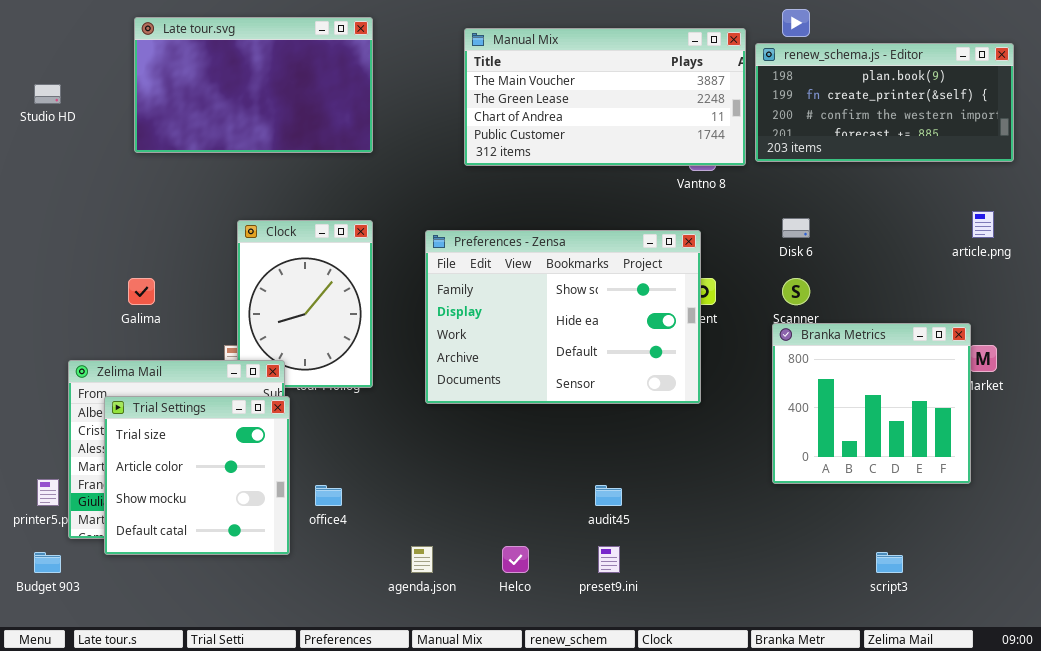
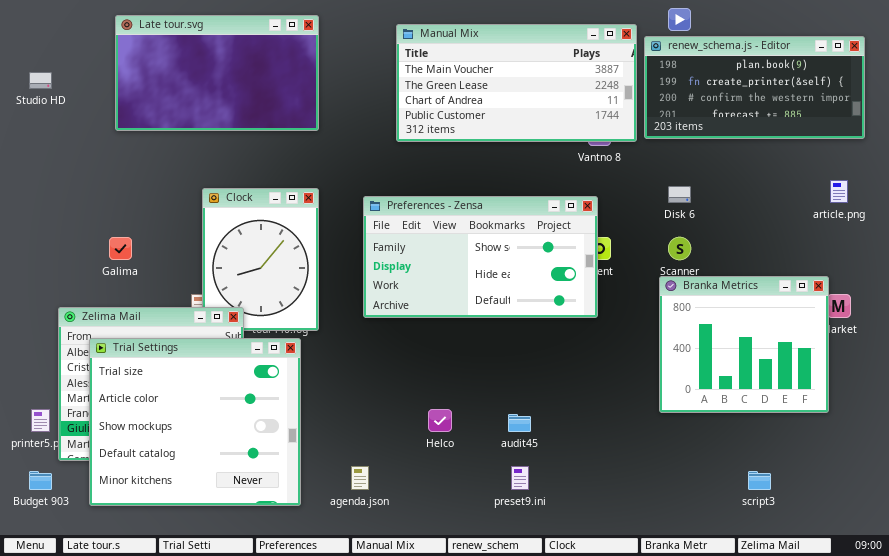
Preferences - Zensa: [425,230,701,404] -> [363,196,598,318], resized
Trial Settings: [104,396,290,555] -> [89,338,301,506], resized
Helco: [502,546,529,573] -> [428,409,452,432], moved

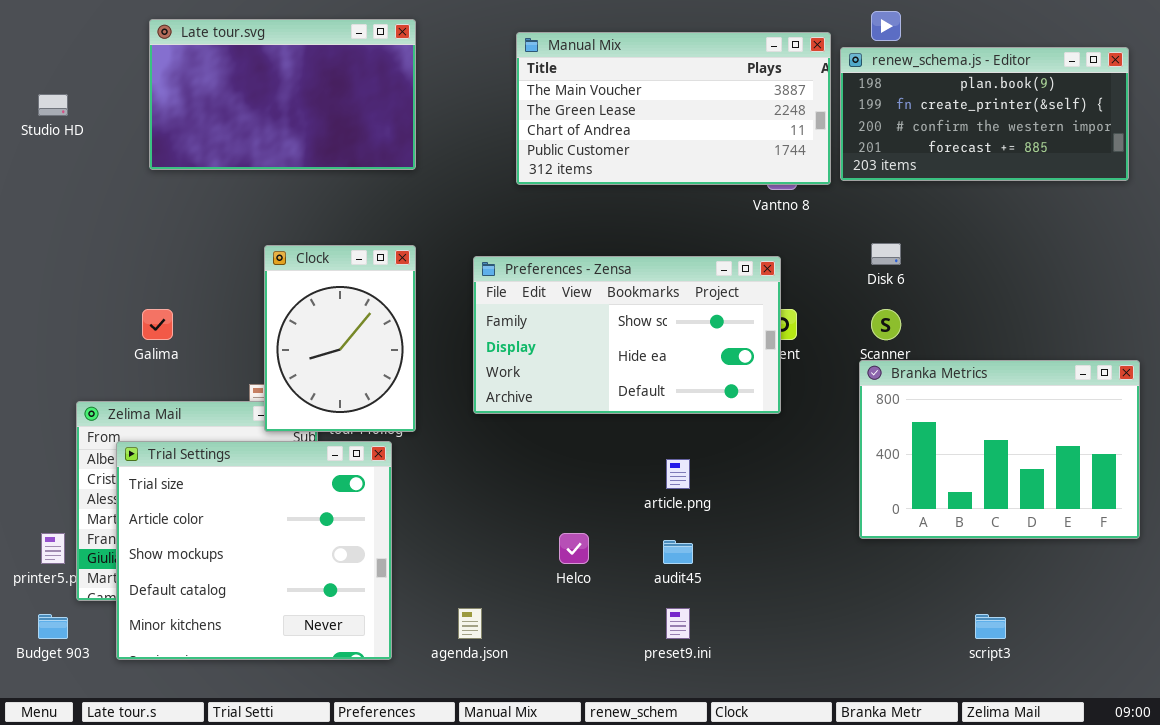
article.png: [830,180,848,203] -> [666,459,690,489], moved
Clock: [202,188,319,331] -> [264,245,416,432], raised
Branka Metrics: [659,276,829,413] -> [859,360,1140,539], resized

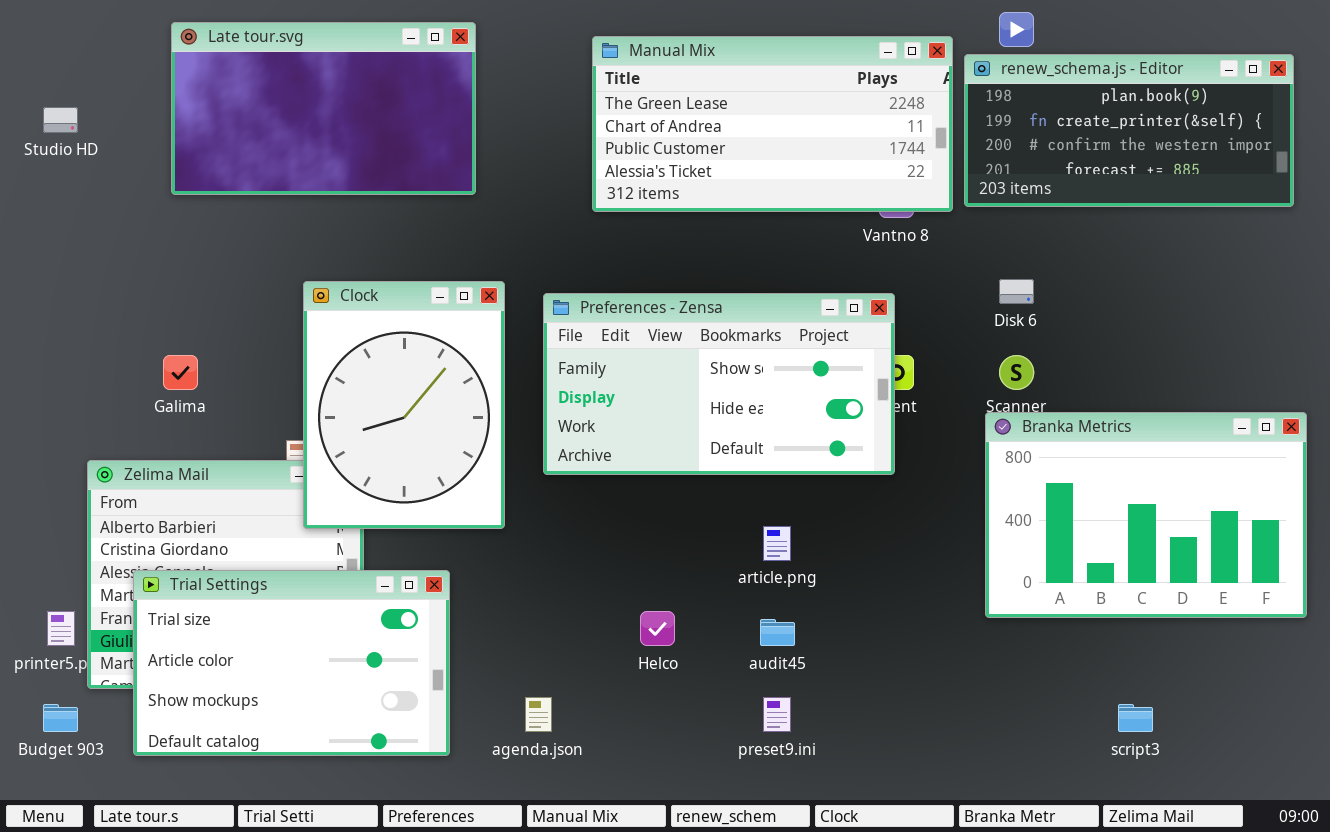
Manual Mix: [516,32,831,185] -> [592,36,953,212], scrolled down 1 row
Clock: [264,245,416,432] -> [303,281,505,529], resized
Trial Settings: [116,441,392,660] -> [133,570,450,756], resized

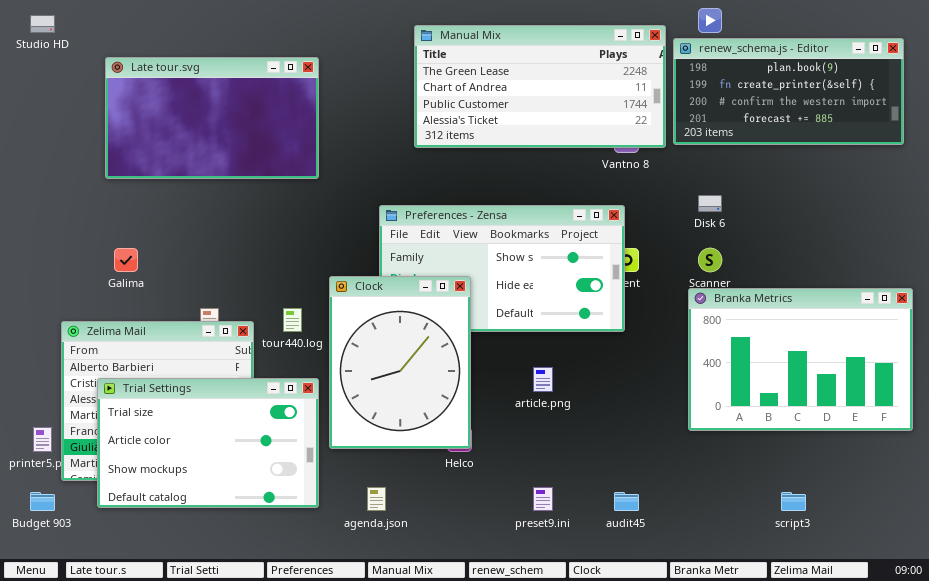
Late tour.svg: [171,22,476,195] -> [105,57,319,179], moved
Studio HD: [43,107,78,133] -> [30,15,55,33], moved
Clock: [303,281,505,529] -> [329,276,471,449], moved
Trial Settings: [133,570,450,756] -> [97,378,319,508], moved
audit45: [760,619,795,646] -> [614,492,639,511], moved

